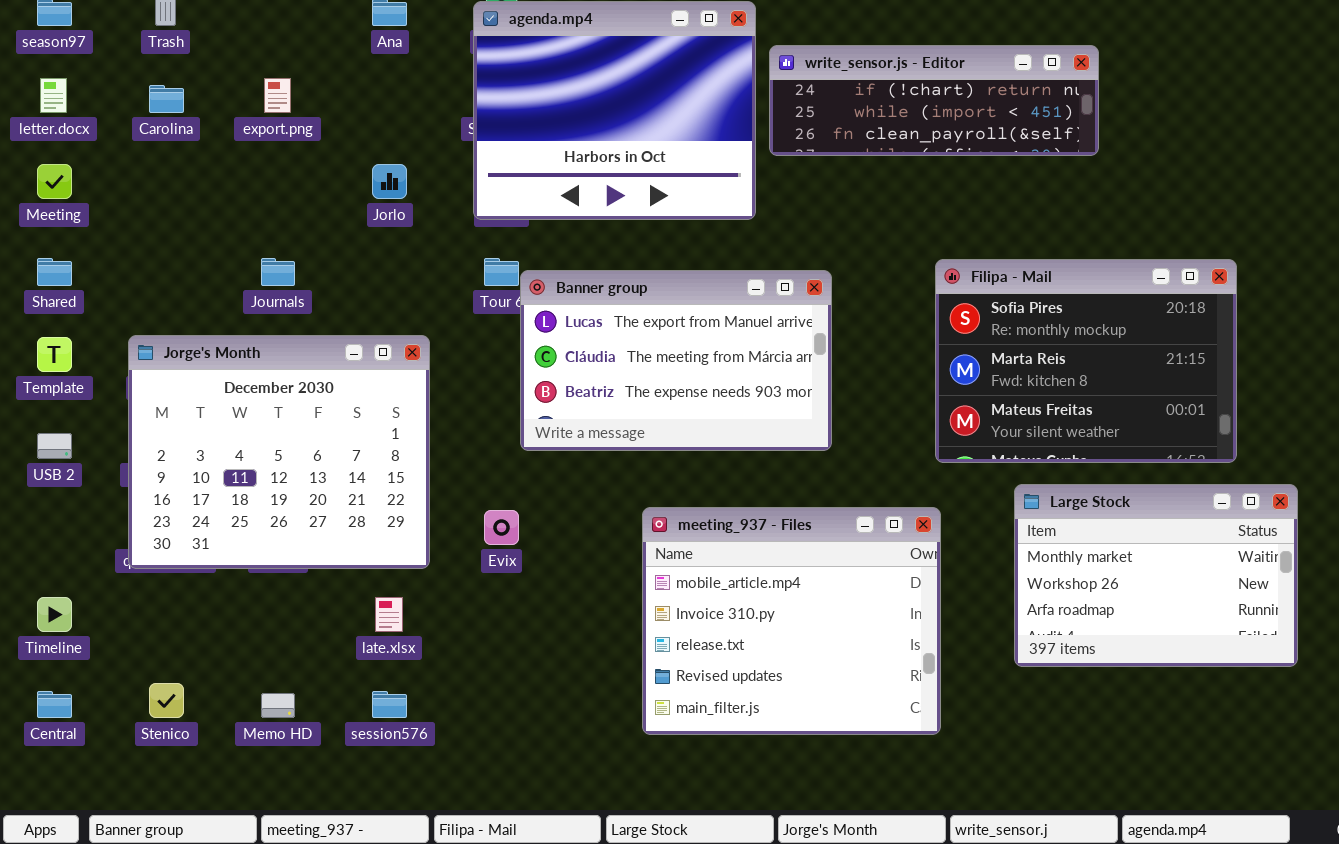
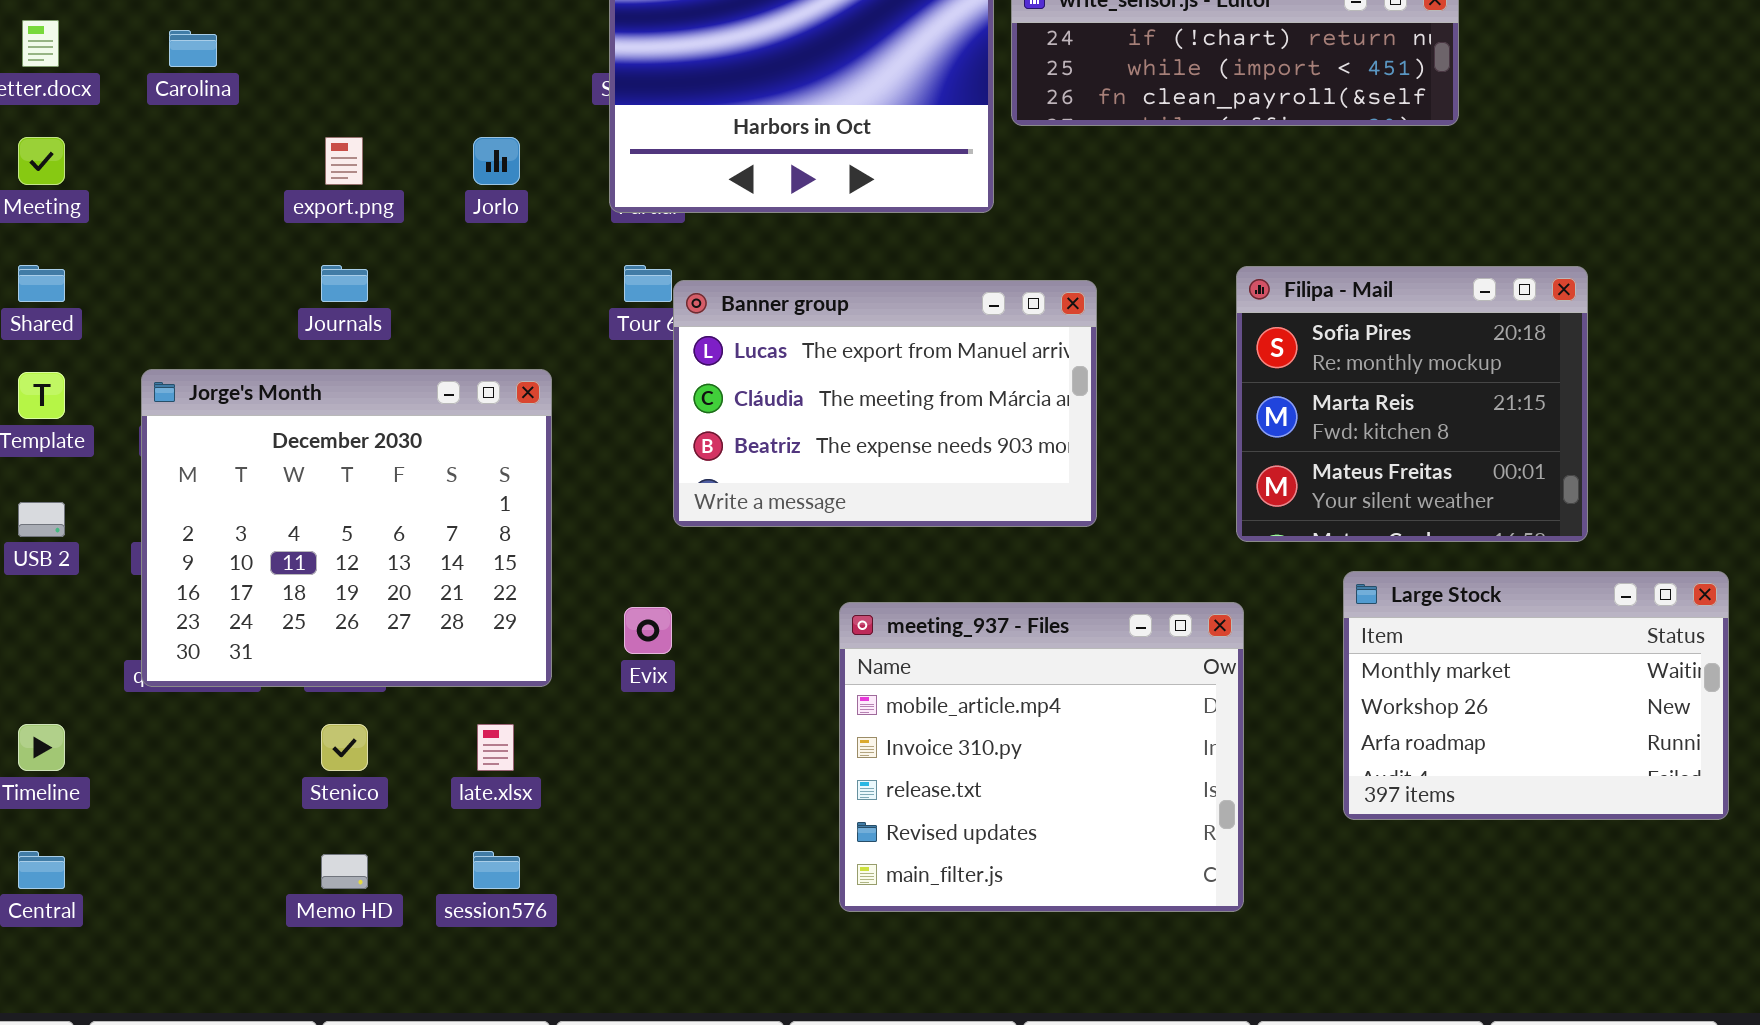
export.png: [264,78,291,113] -> [325,137,363,185], moved
Filipa - Mail: [935,259,1237,463] -> [1236,266,1588,542], resized
Stenico: [149,683,184,718] -> [321,724,368,771], moved

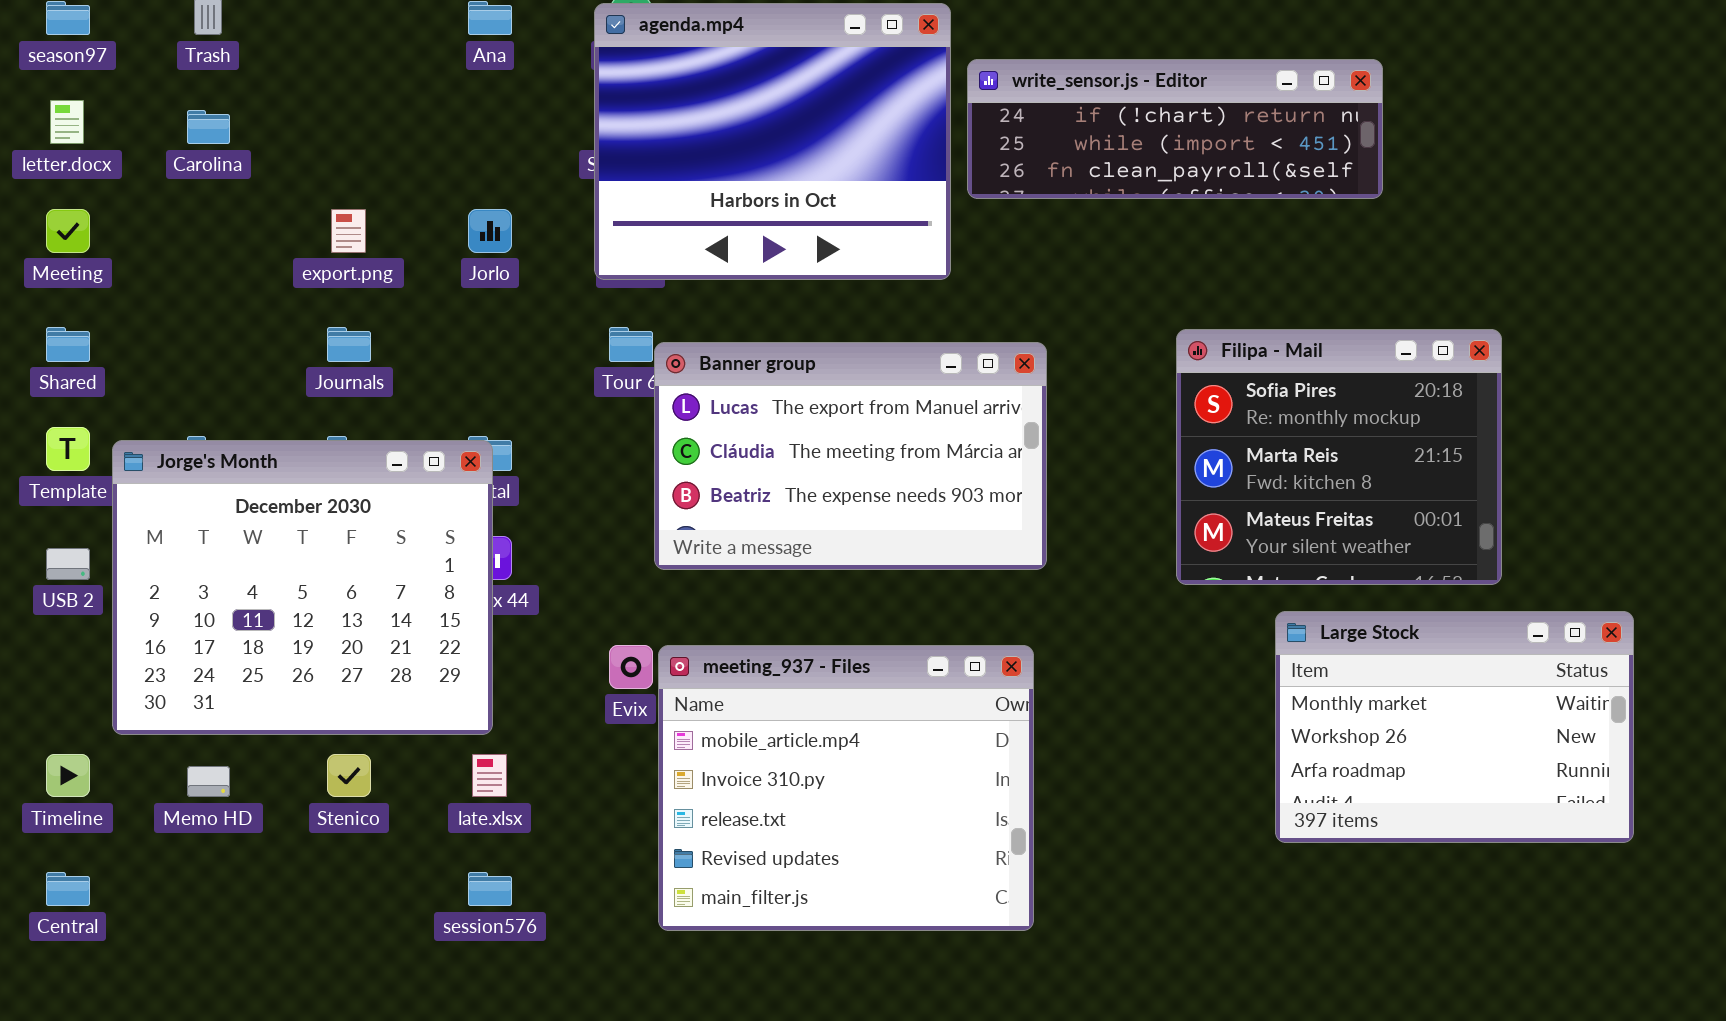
Jorge's Month: [141,369,552,687] -> [112,440,493,735], moved
meeting_937 - Files: [839,602,1244,912] -> [658,645,1034,931], moved
Memo HD: [321,854,368,889] -> [187,766,230,797], moved

